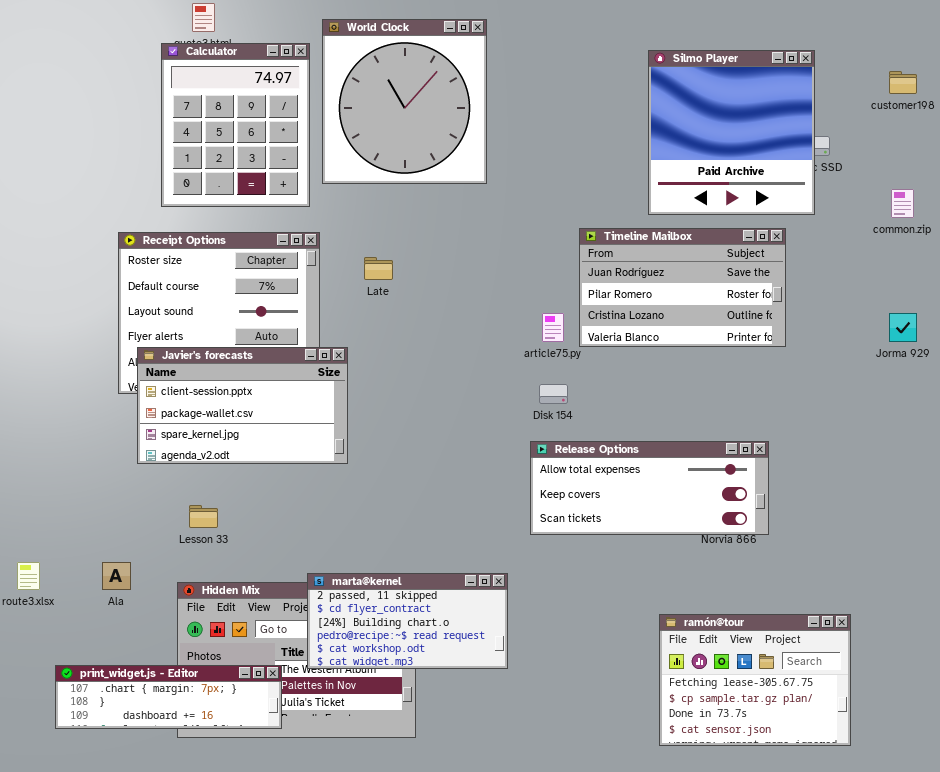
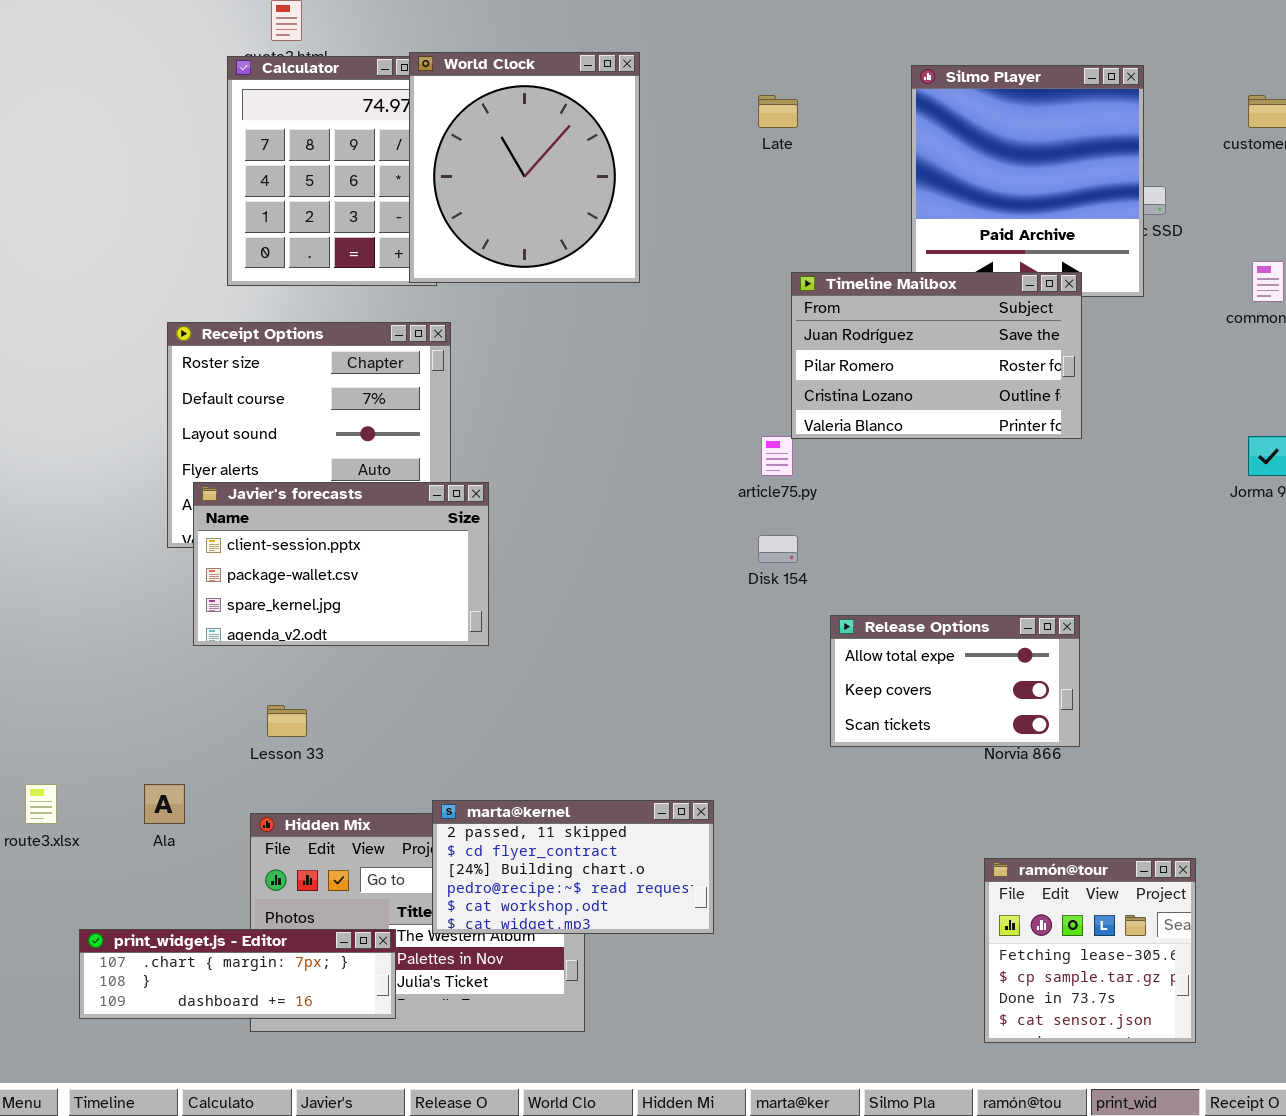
World Clock: [322,19,487,184] -> [409,52,640,283], moved
Timeline Mailbox: [579,228,786,347] -> [791,272,1082,439], moved
Late: [364,257,393,280] -> [758,95,798,128], moved
Release Options: [530,441,769,535] -> [830,615,1080,747], resized
ramón@tour: [659,614,851,746] -> [984,858,1196,1043], resized

